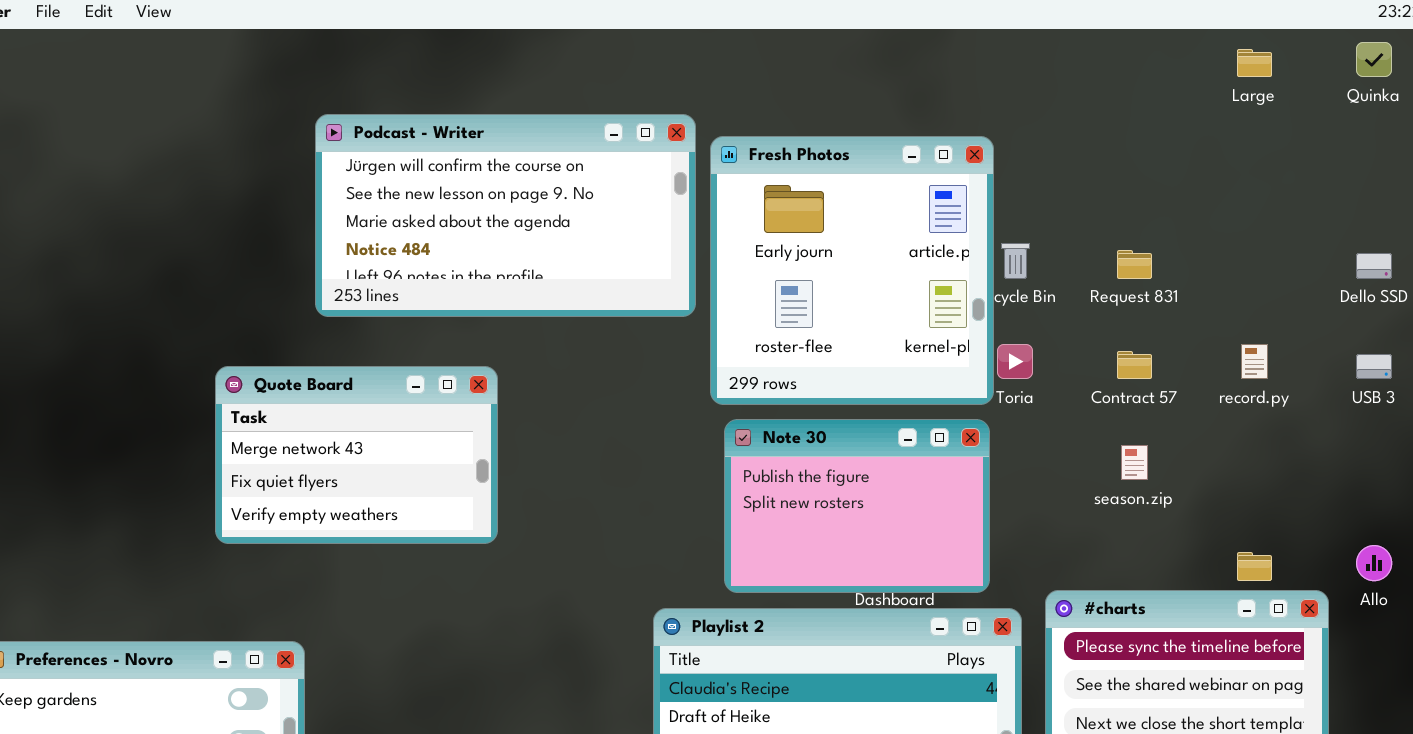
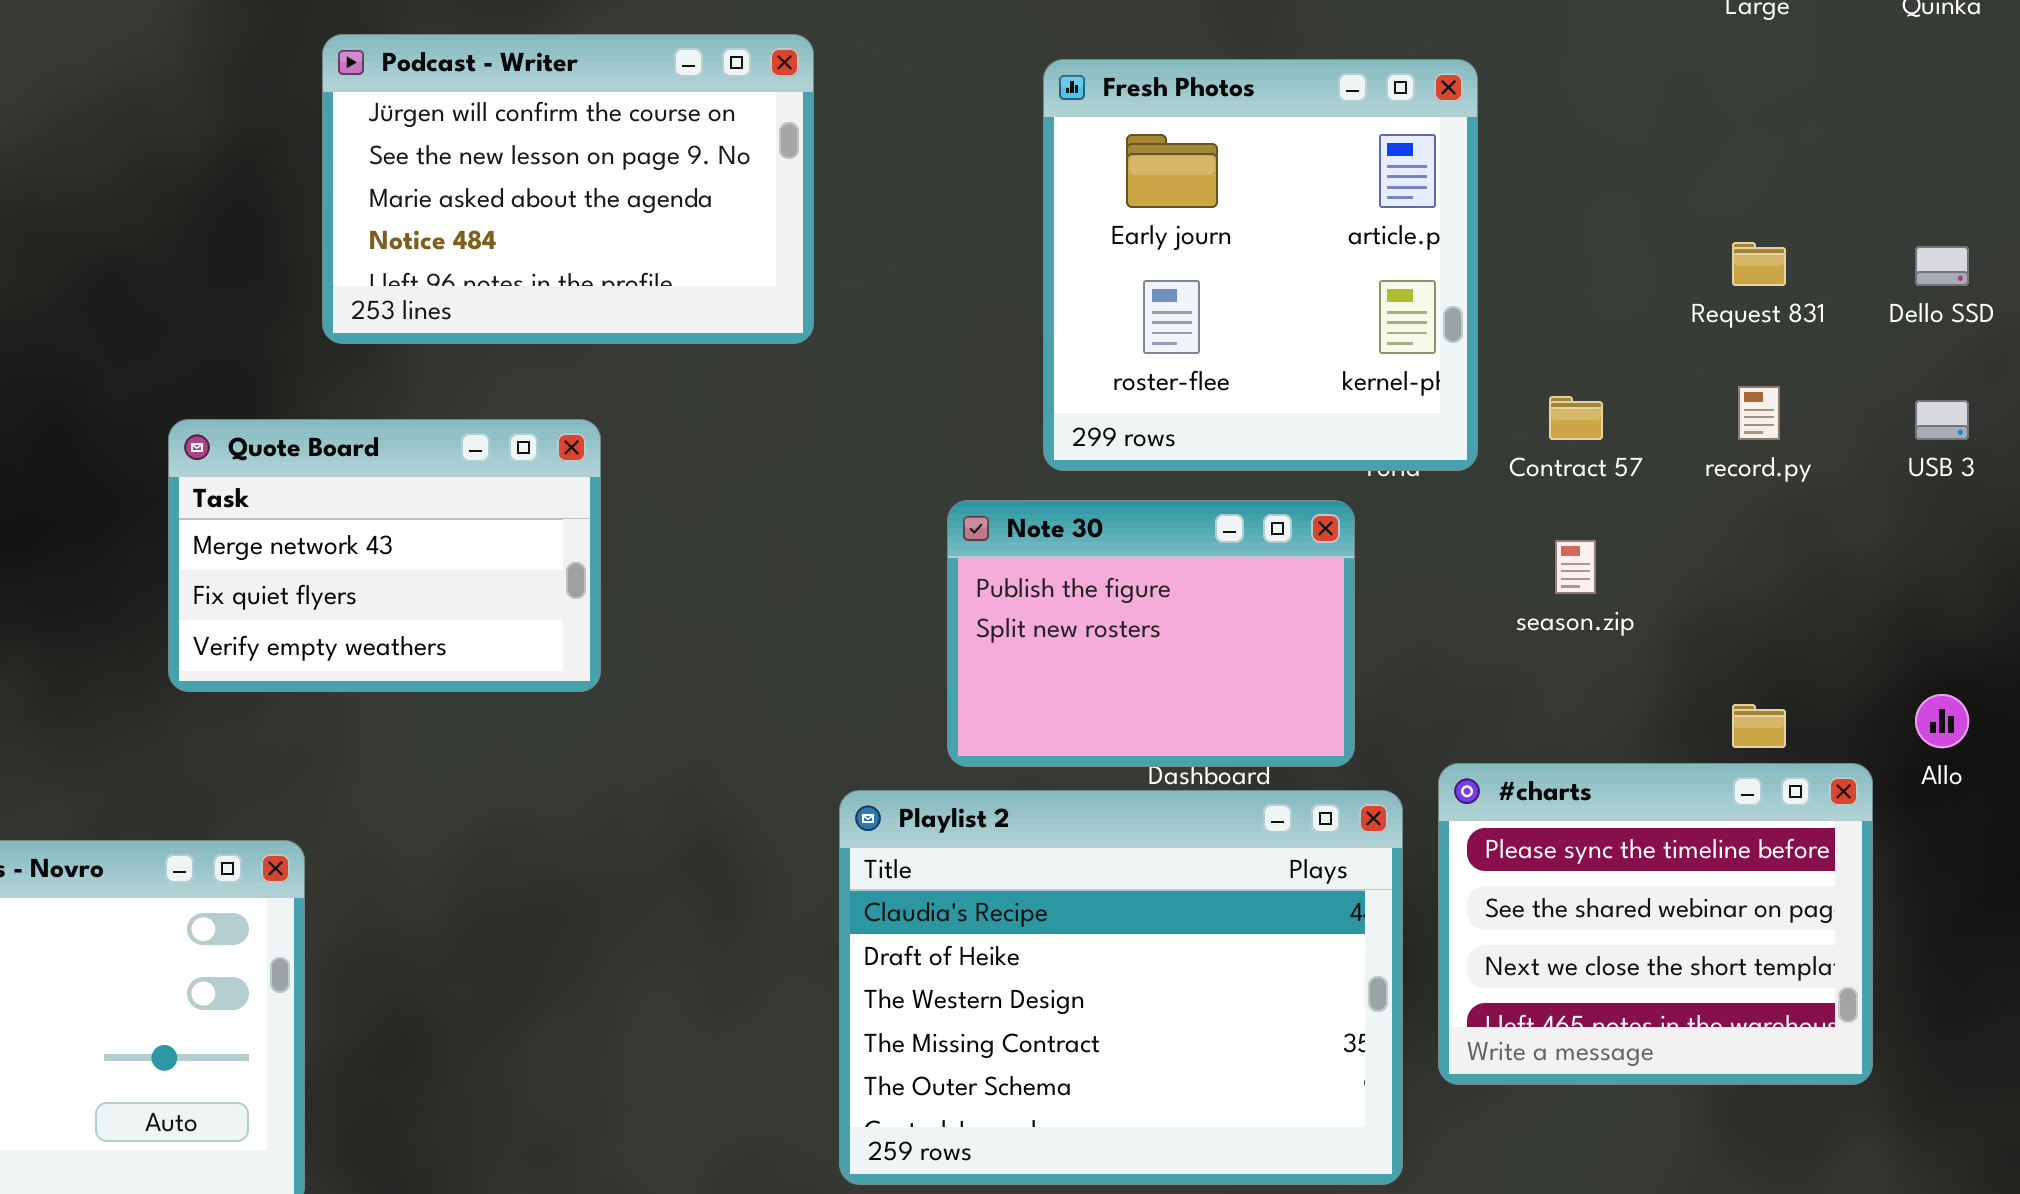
Podcast - Writer: [315,114,696,317] -> [322,34,814,344], resized
Fresh Photos: [710,136,994,405] -> [1043,59,1478,471], moved
Request 831: [1117,250,1152,279] -> [1732,242,1786,286], moved

